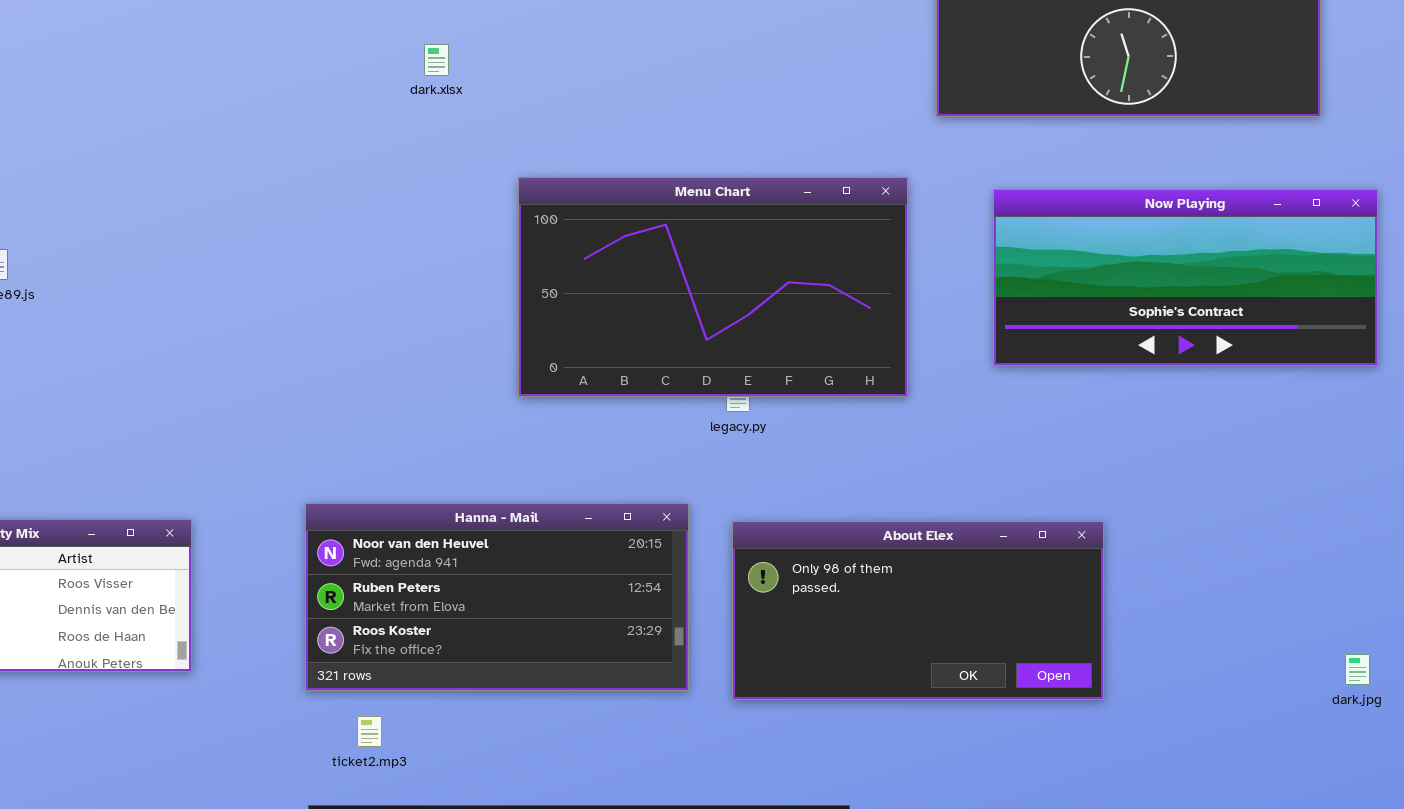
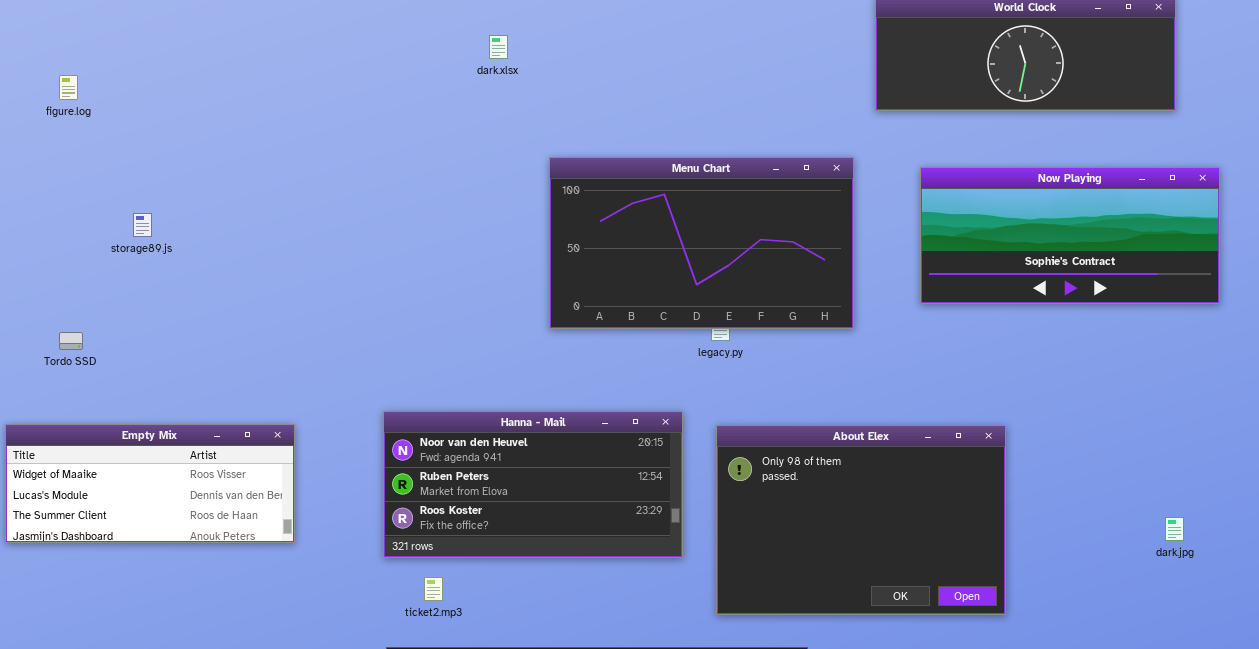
dark.xlsx: [424,44,449,76] -> [489,35,508,59], moved
About Elex: [732,521,1104,700] -> [716,425,1006,615], resized
dark.jpg: [1345,654,1370,685] -> [1165,517,1184,541], moved

